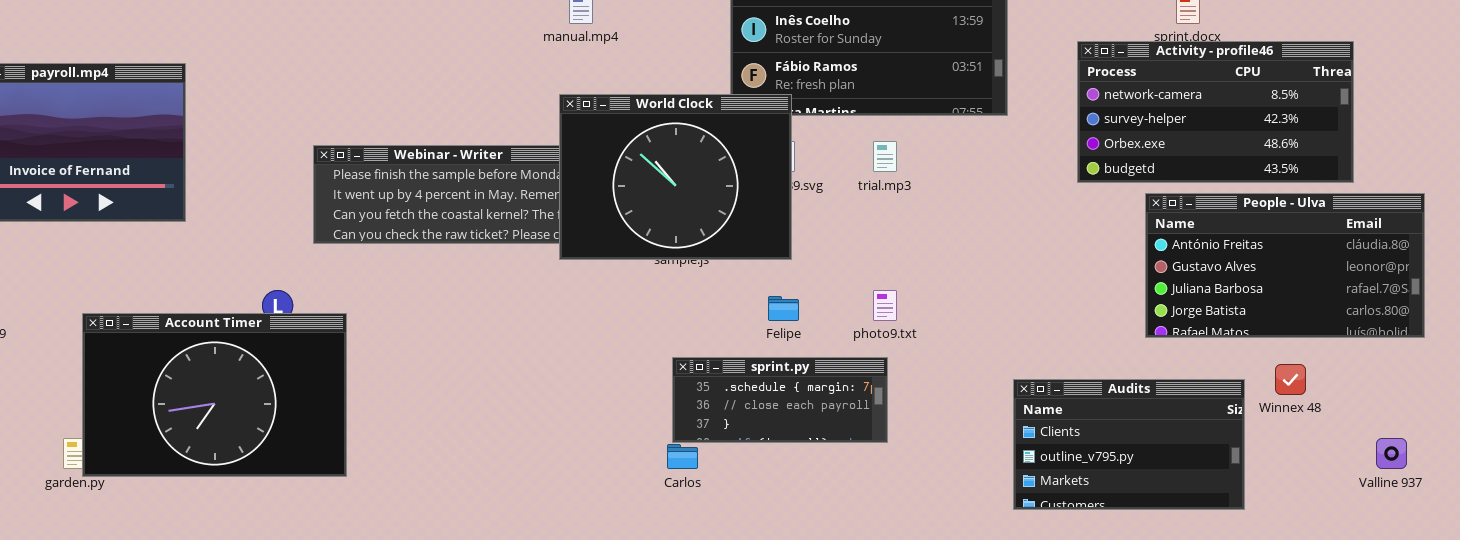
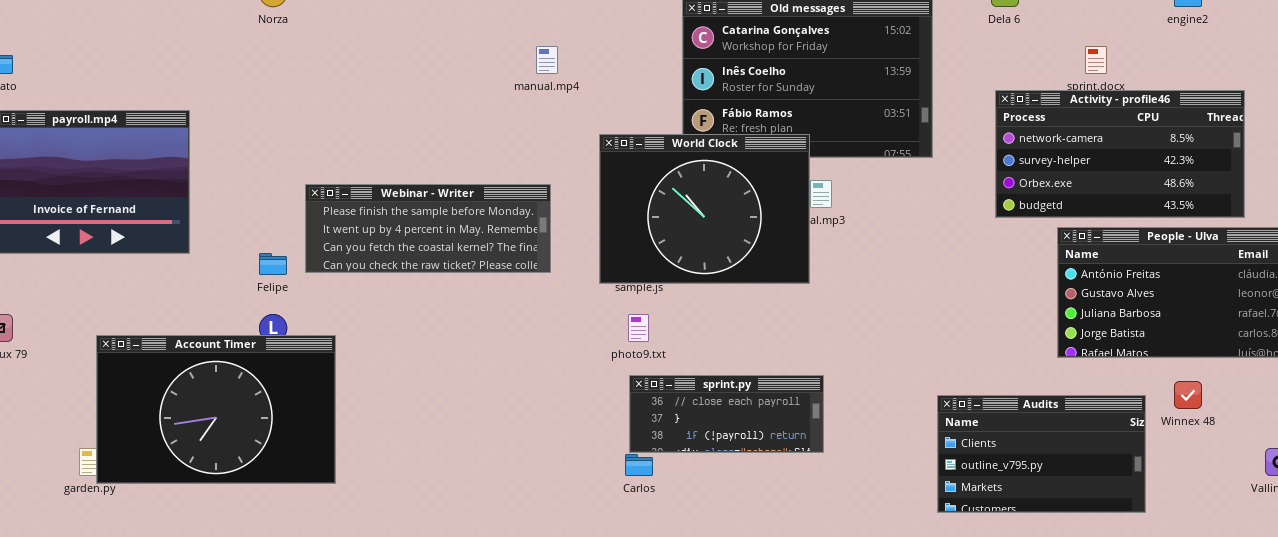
World Clock: [559,94,792,260] -> [599,134,810,284], moved
photo9.txt: [873,290,897,321] -> [628,314,649,342], moved
Felipe: [768,296,799,321] -> [259,253,287,275], moved
sprint.py: [672,357,888,443] -> [629,375,824,453], scrolled down 1 row

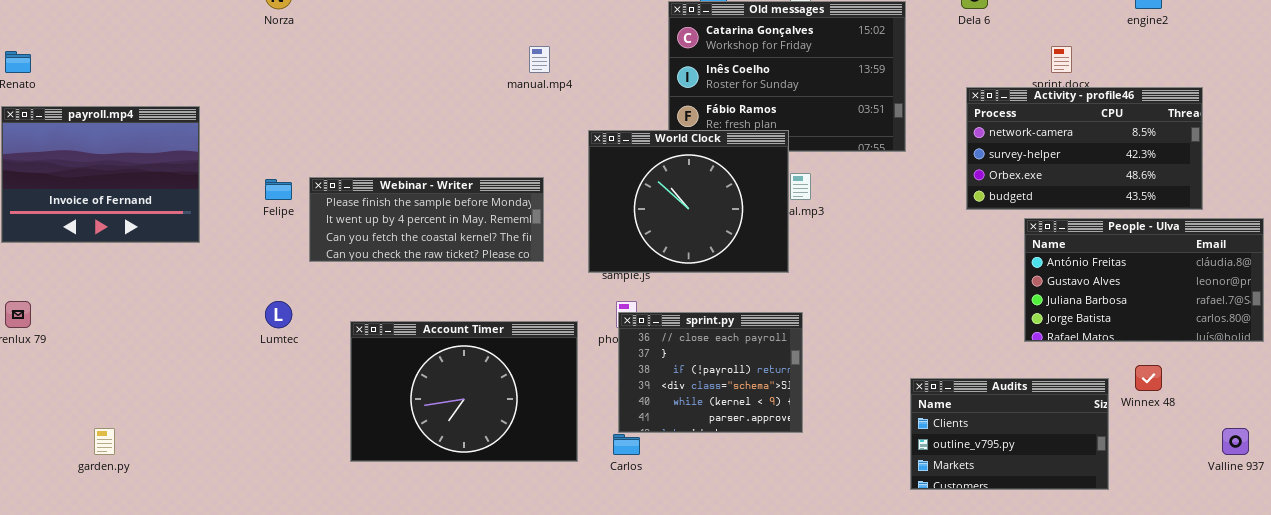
Felipe: [259,253,287,275] -> [265,179,292,200], moved
Account Timer: [96,335,336,484] -> [350,321,578,462], moved
sprint.py: [629,375,824,453] -> [618,312,803,433], resized

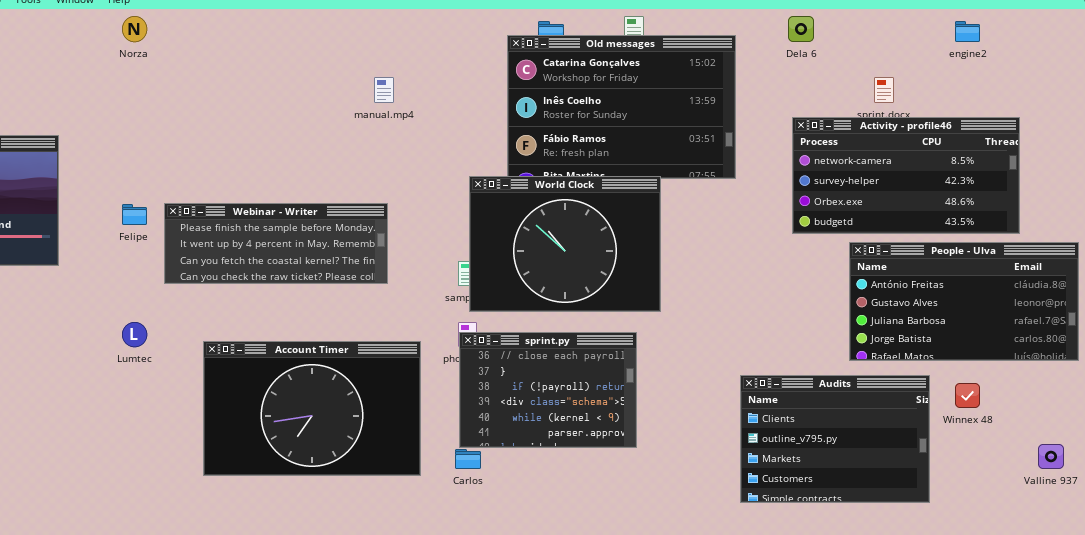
World Clock: [588,130,789,273] -> [469,176,661,312], moved
Audits: [910,378,1109,490] -> [740,375,930,503], resized

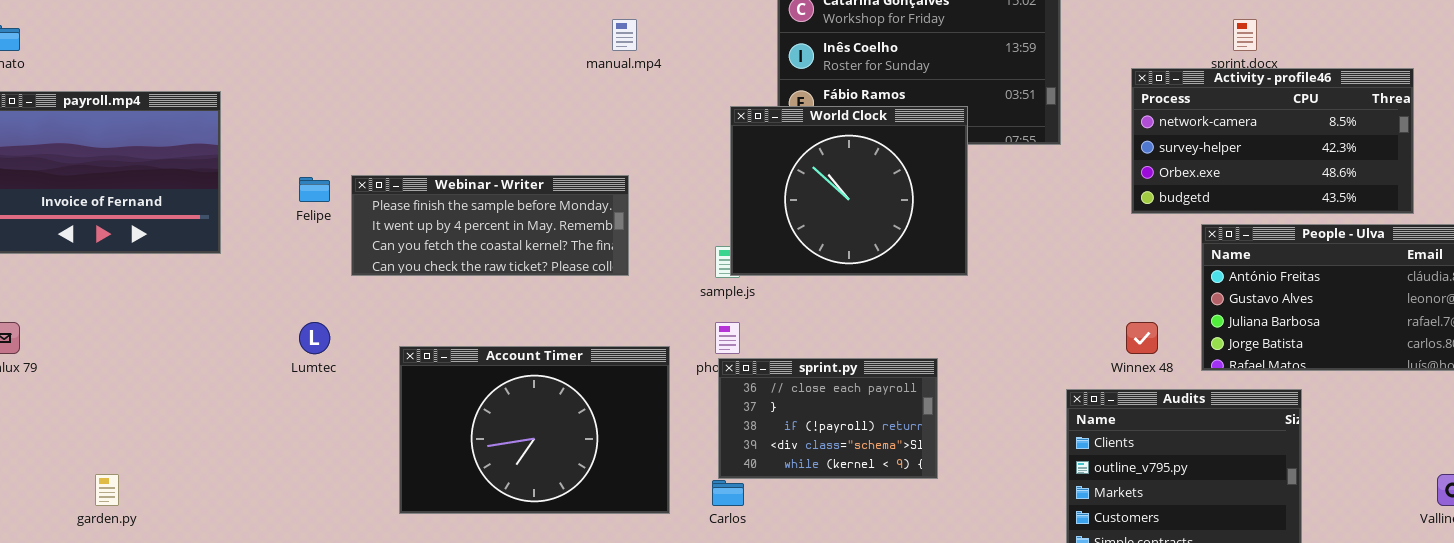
World Clock: [469,176,661,312] -> [730,106,968,276], moved
sprint.py: [459,332,637,448] -> [718,358,938,479], resized
Winnex 48: [955,383,980,408] -> [1126,322,1158,354], moved

